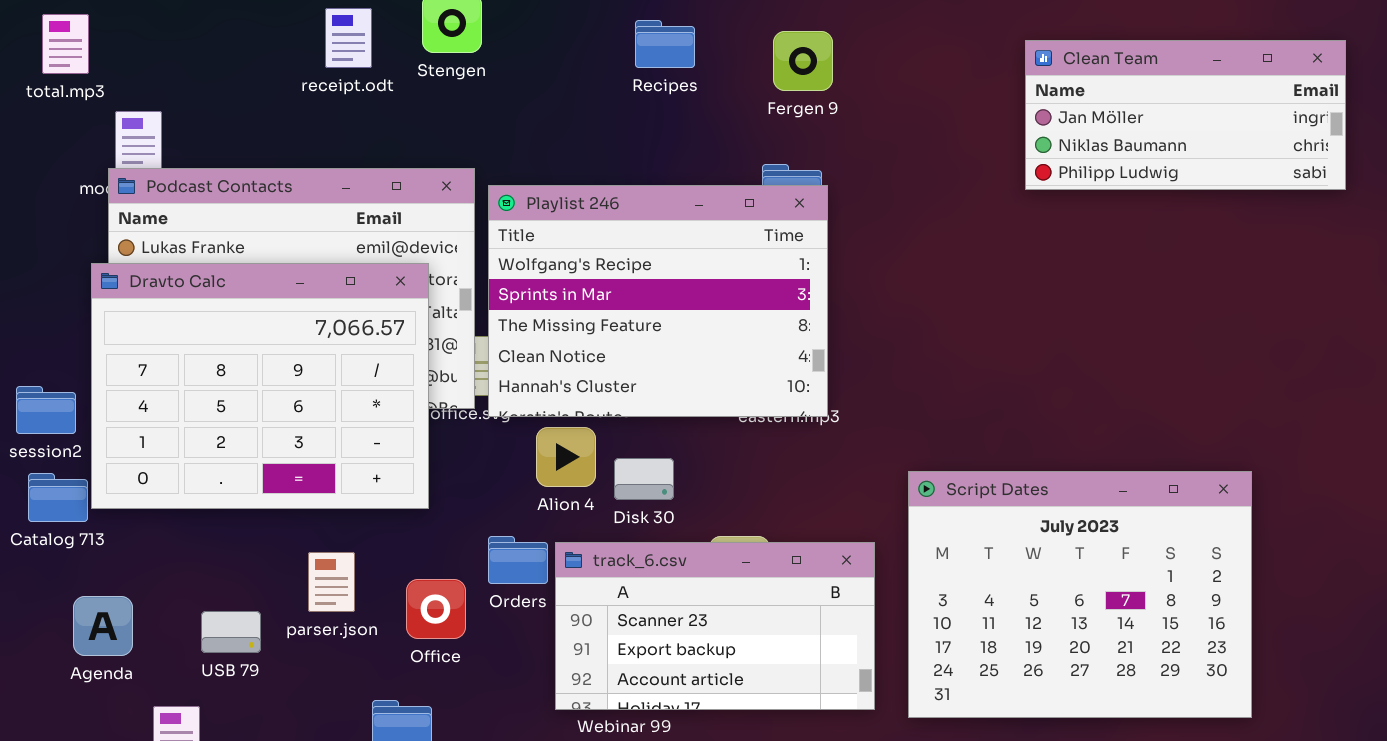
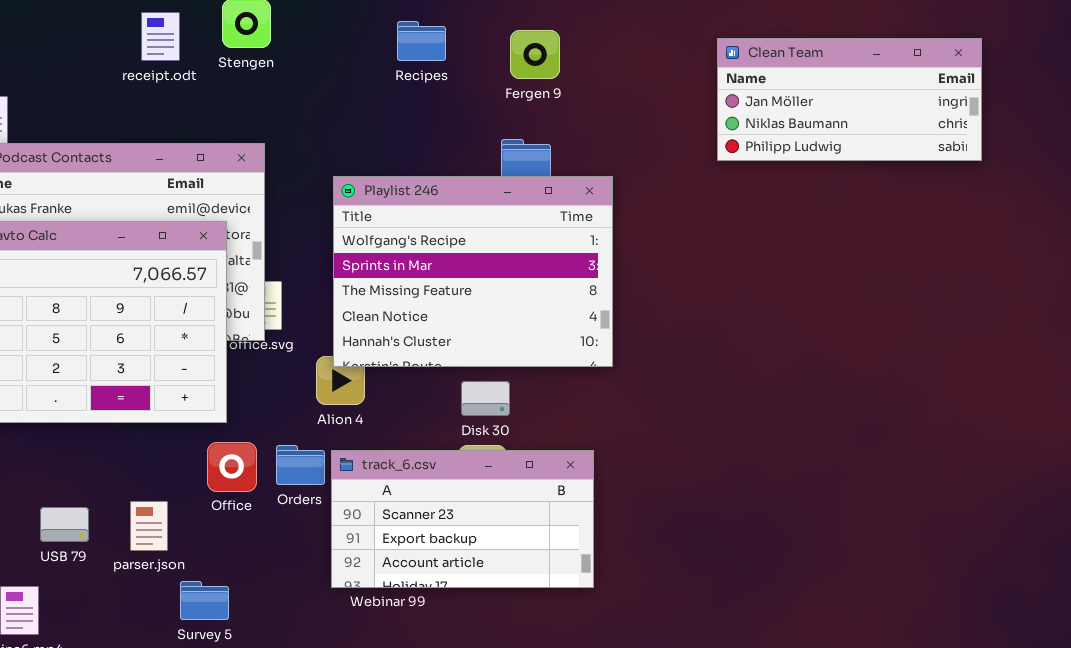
Playlist 246: [488,185,828,417] -> [333,176,613,367], moved
Disk 30: [614,458,674,500] -> [461,381,510,416], moved
Script Dates: [908,471,1252,718] -> none, closed
parser.json: [308,552,355,612] -> [130,501,168,551], moved
Office: [406,579,466,639] -> [207,442,257,492], moved

